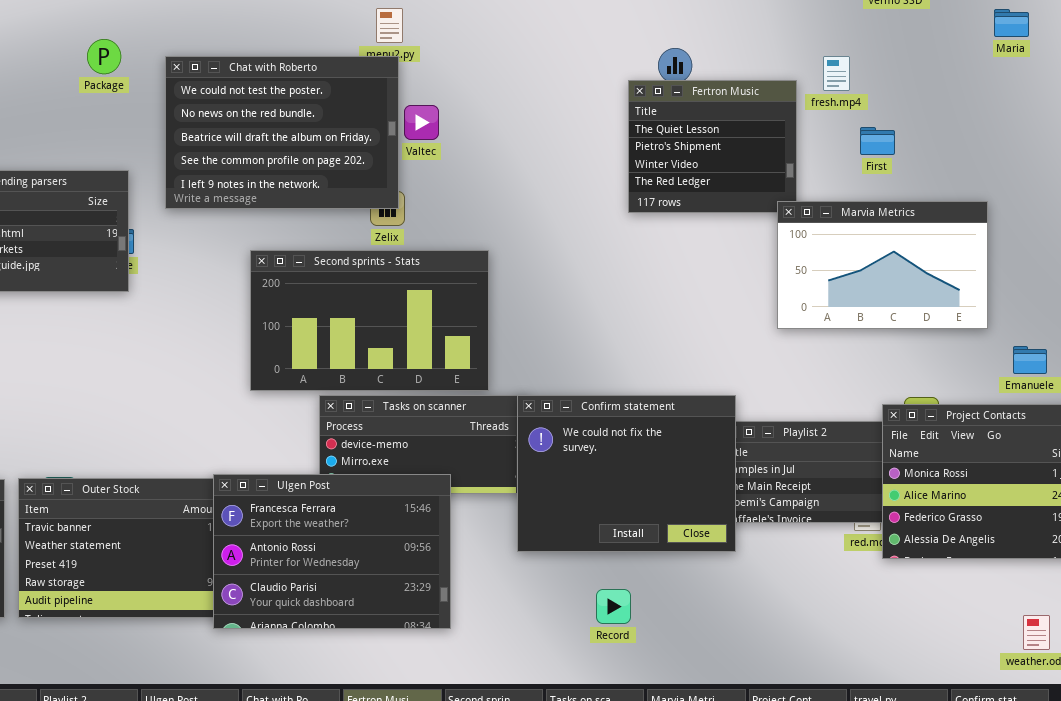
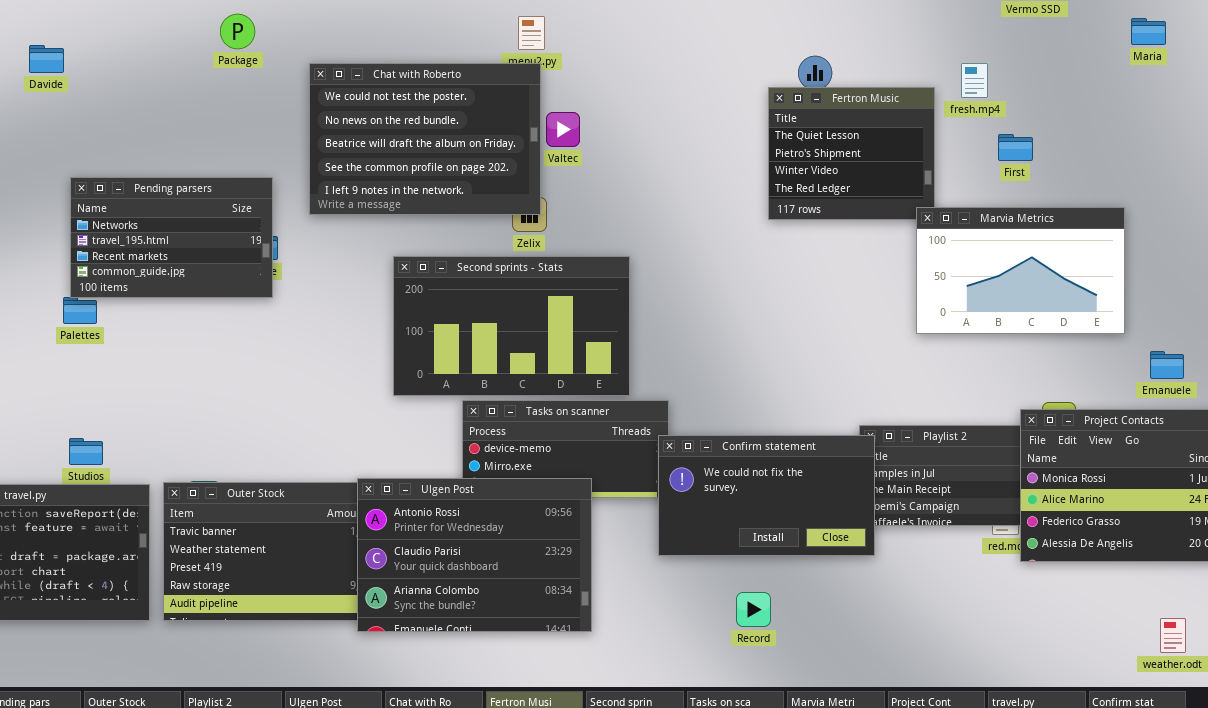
Package: [87,39,121,74] -> [220,14,255,49], moved
Confirm statement: [517,395,736,552] -> [658,435,875,556], resized
Ulgen Post: [213,474,451,629] -> [357,478,592,632], scrolled down 1 row

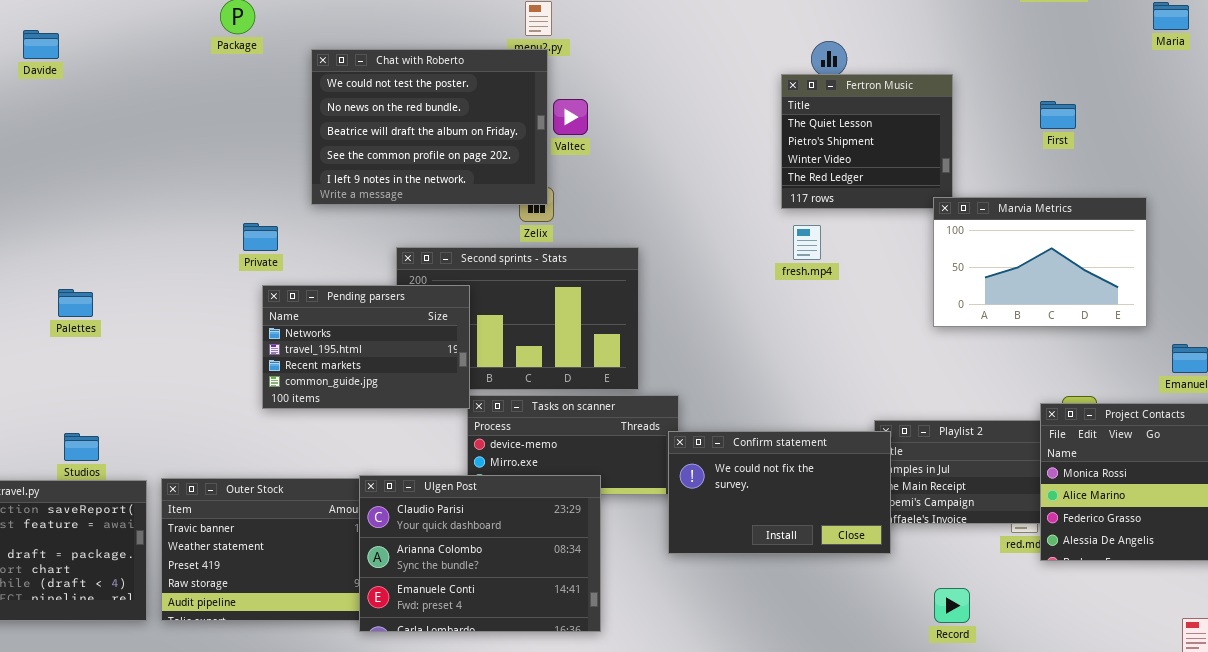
fresh.mp4: [961,63,988,98] -> [793,225,821,260], moved
First: [998,134,1033,161] -> [1040,101,1076,129], moved
Pending parsers: [70,177,273,298] -> [262,285,470,409], moved
Ulgen Post: [357,478,592,632] -> [359,475,601,632], scrolled down 1 row
Record: [736,592,771,627] -> [934,588,970,623], moved

